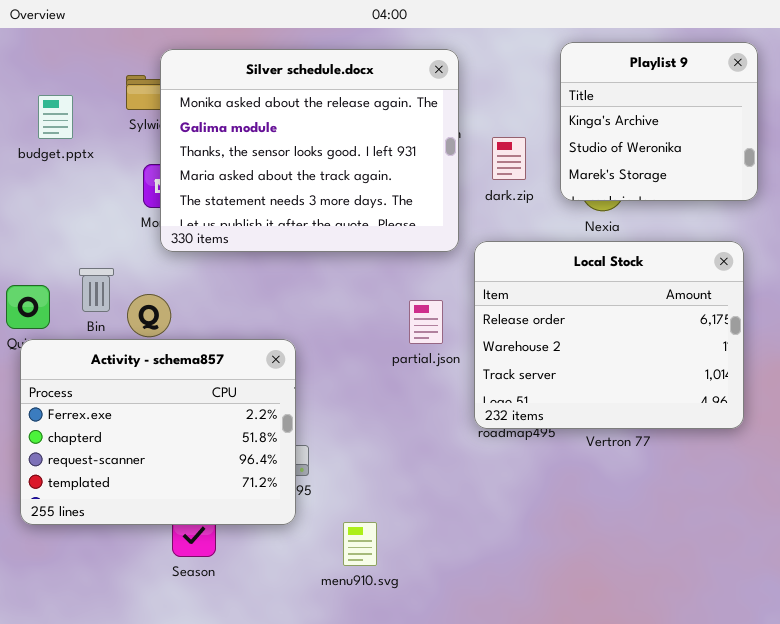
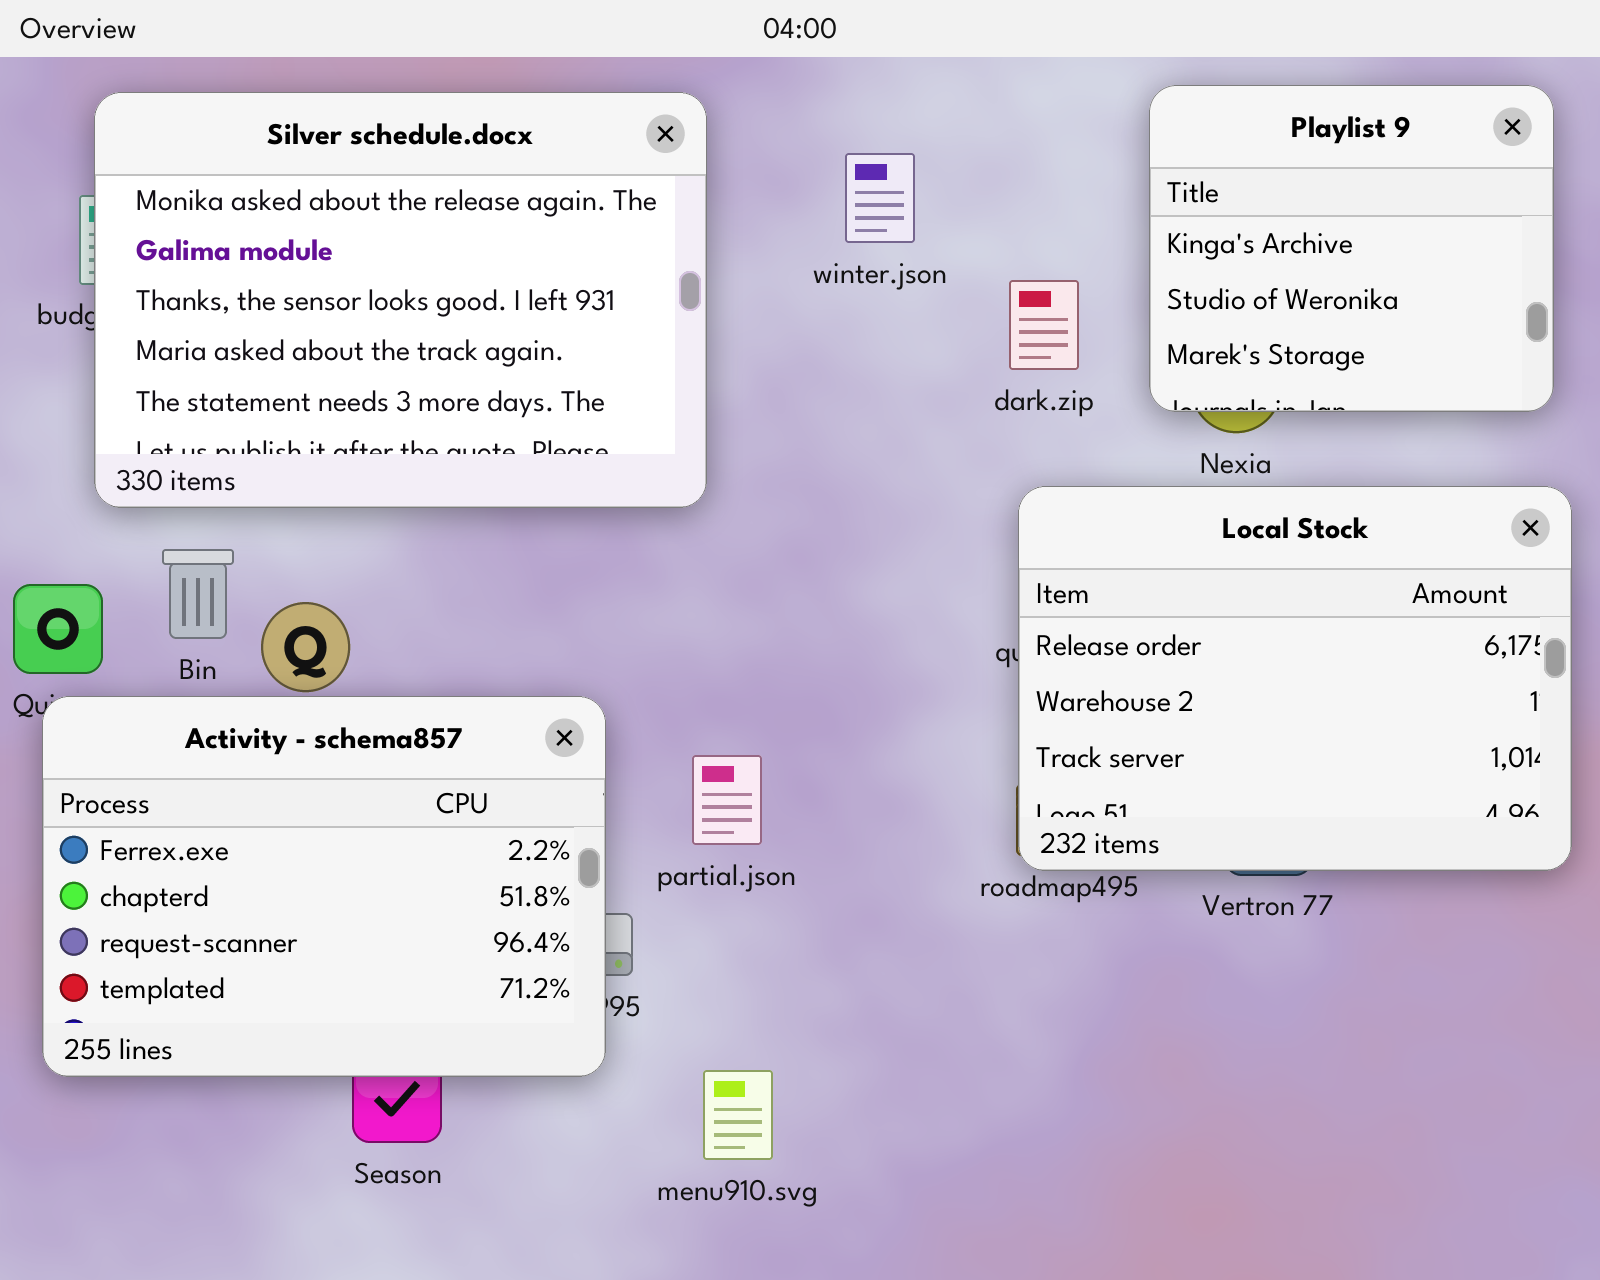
Silver schedule.docx: [160,49,459,252] -> [94,92,707,508], moved
Local Stock: [474,241,744,429] -> [1018,486,1572,871], moved
partial.json: [409,300,443,344] -> [692,755,762,845], moved

